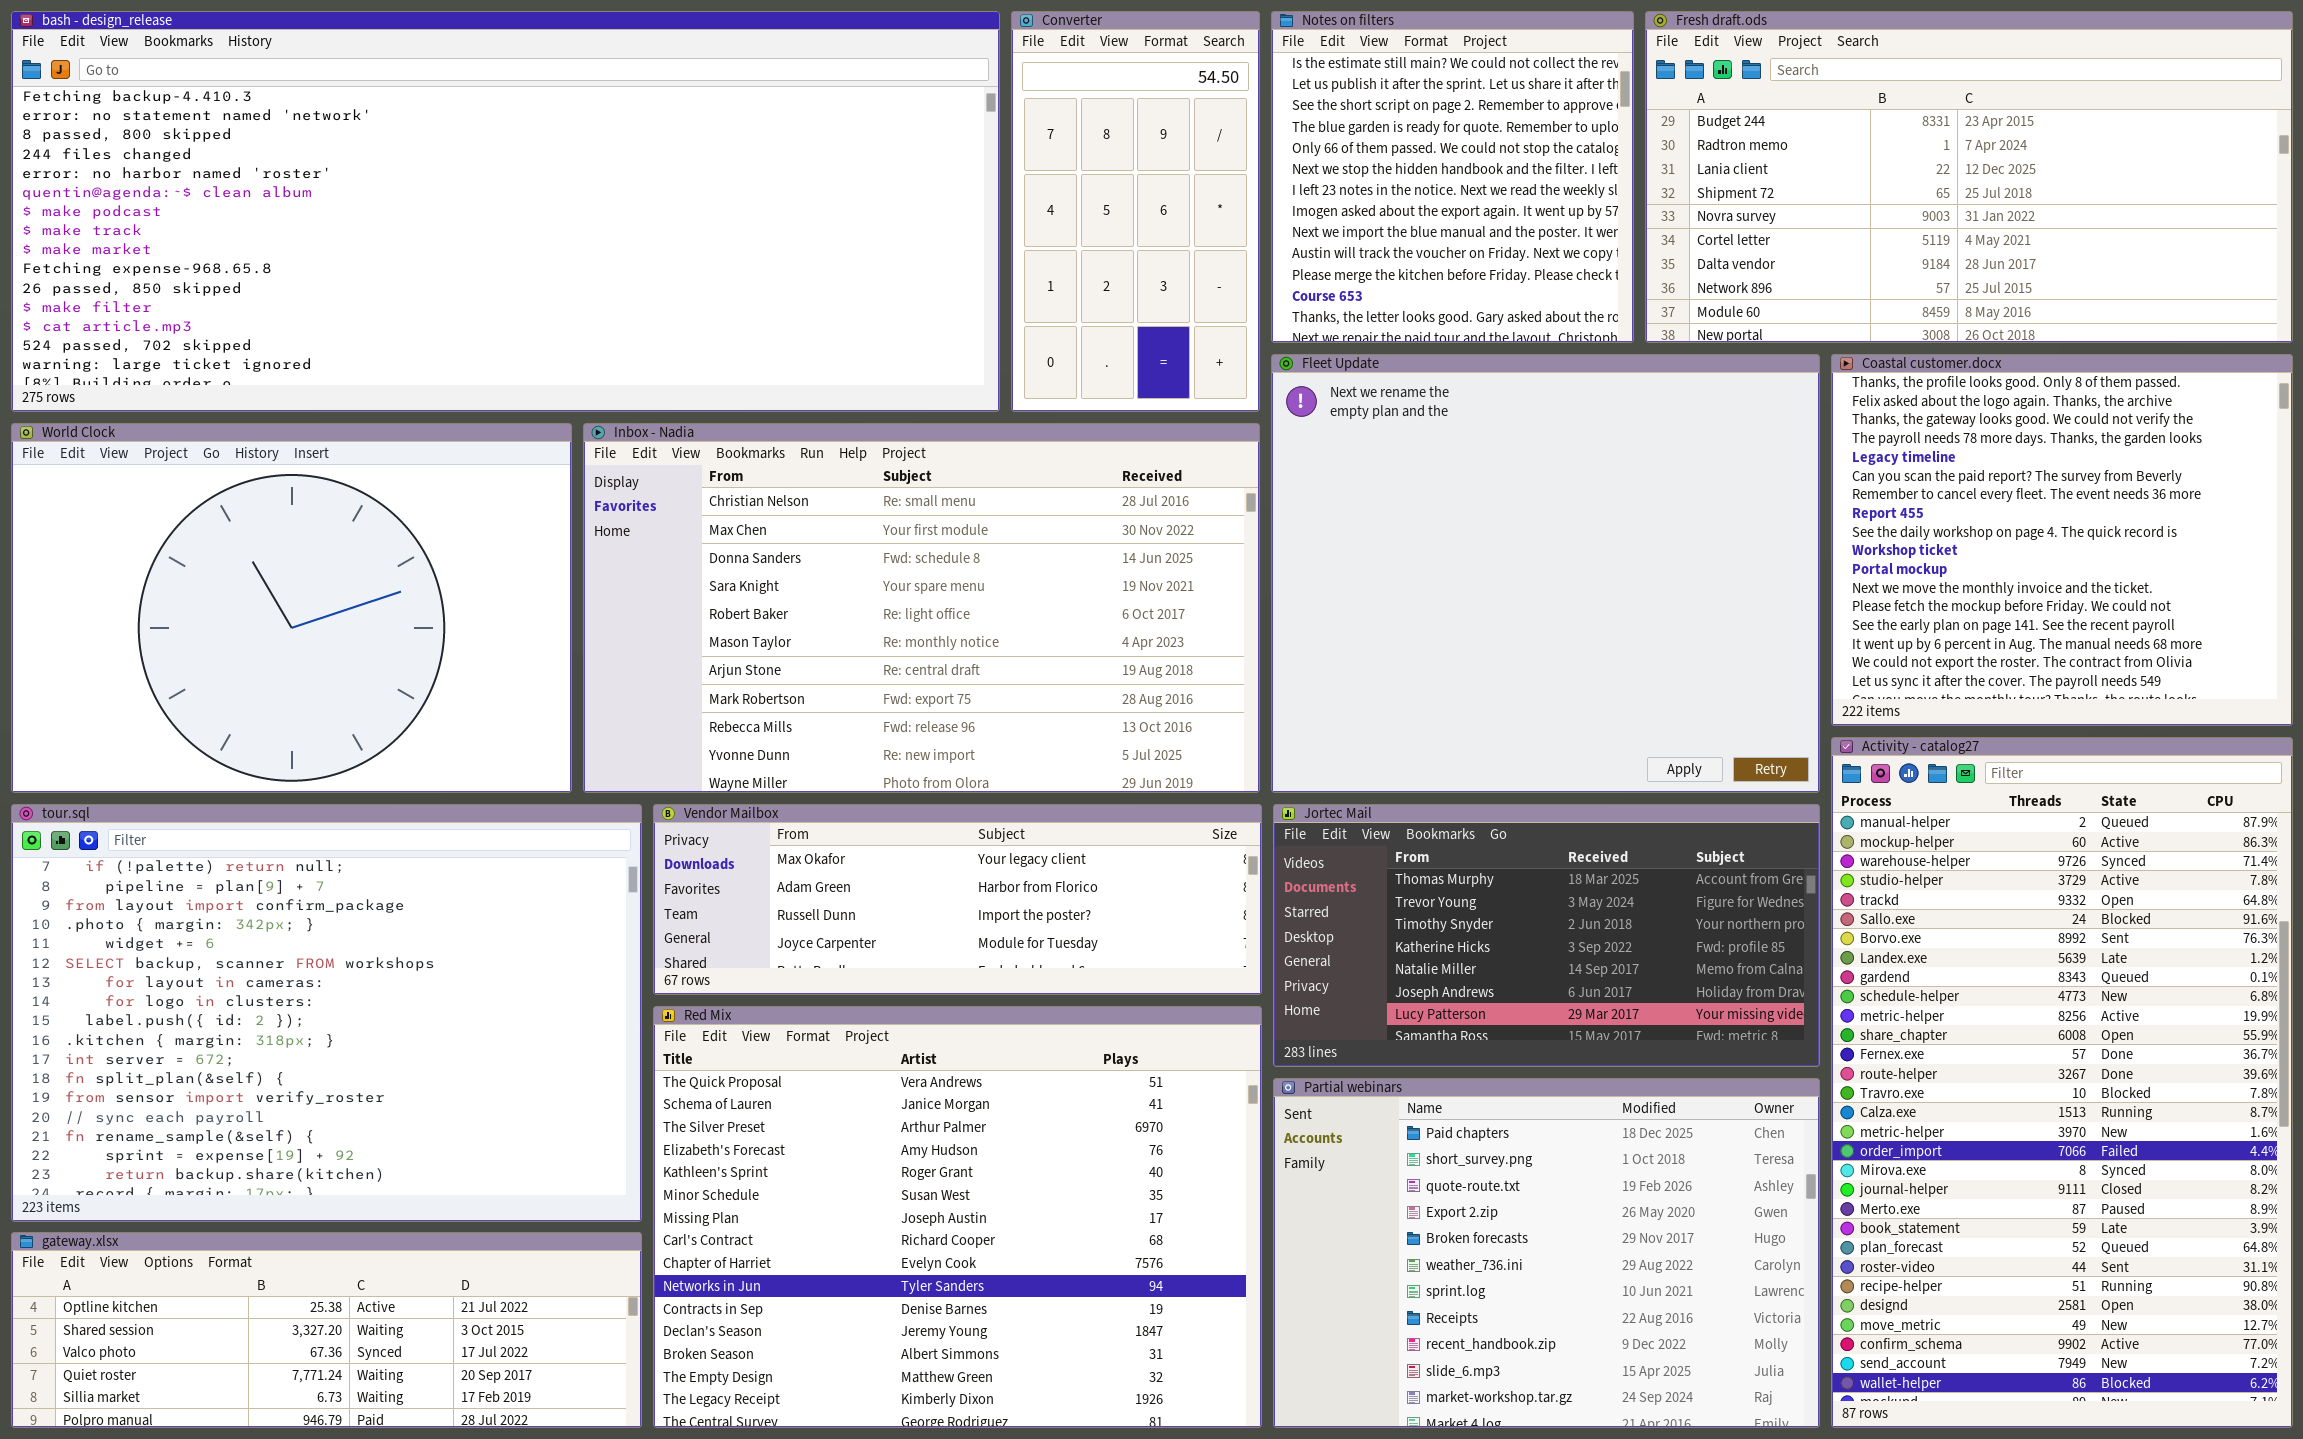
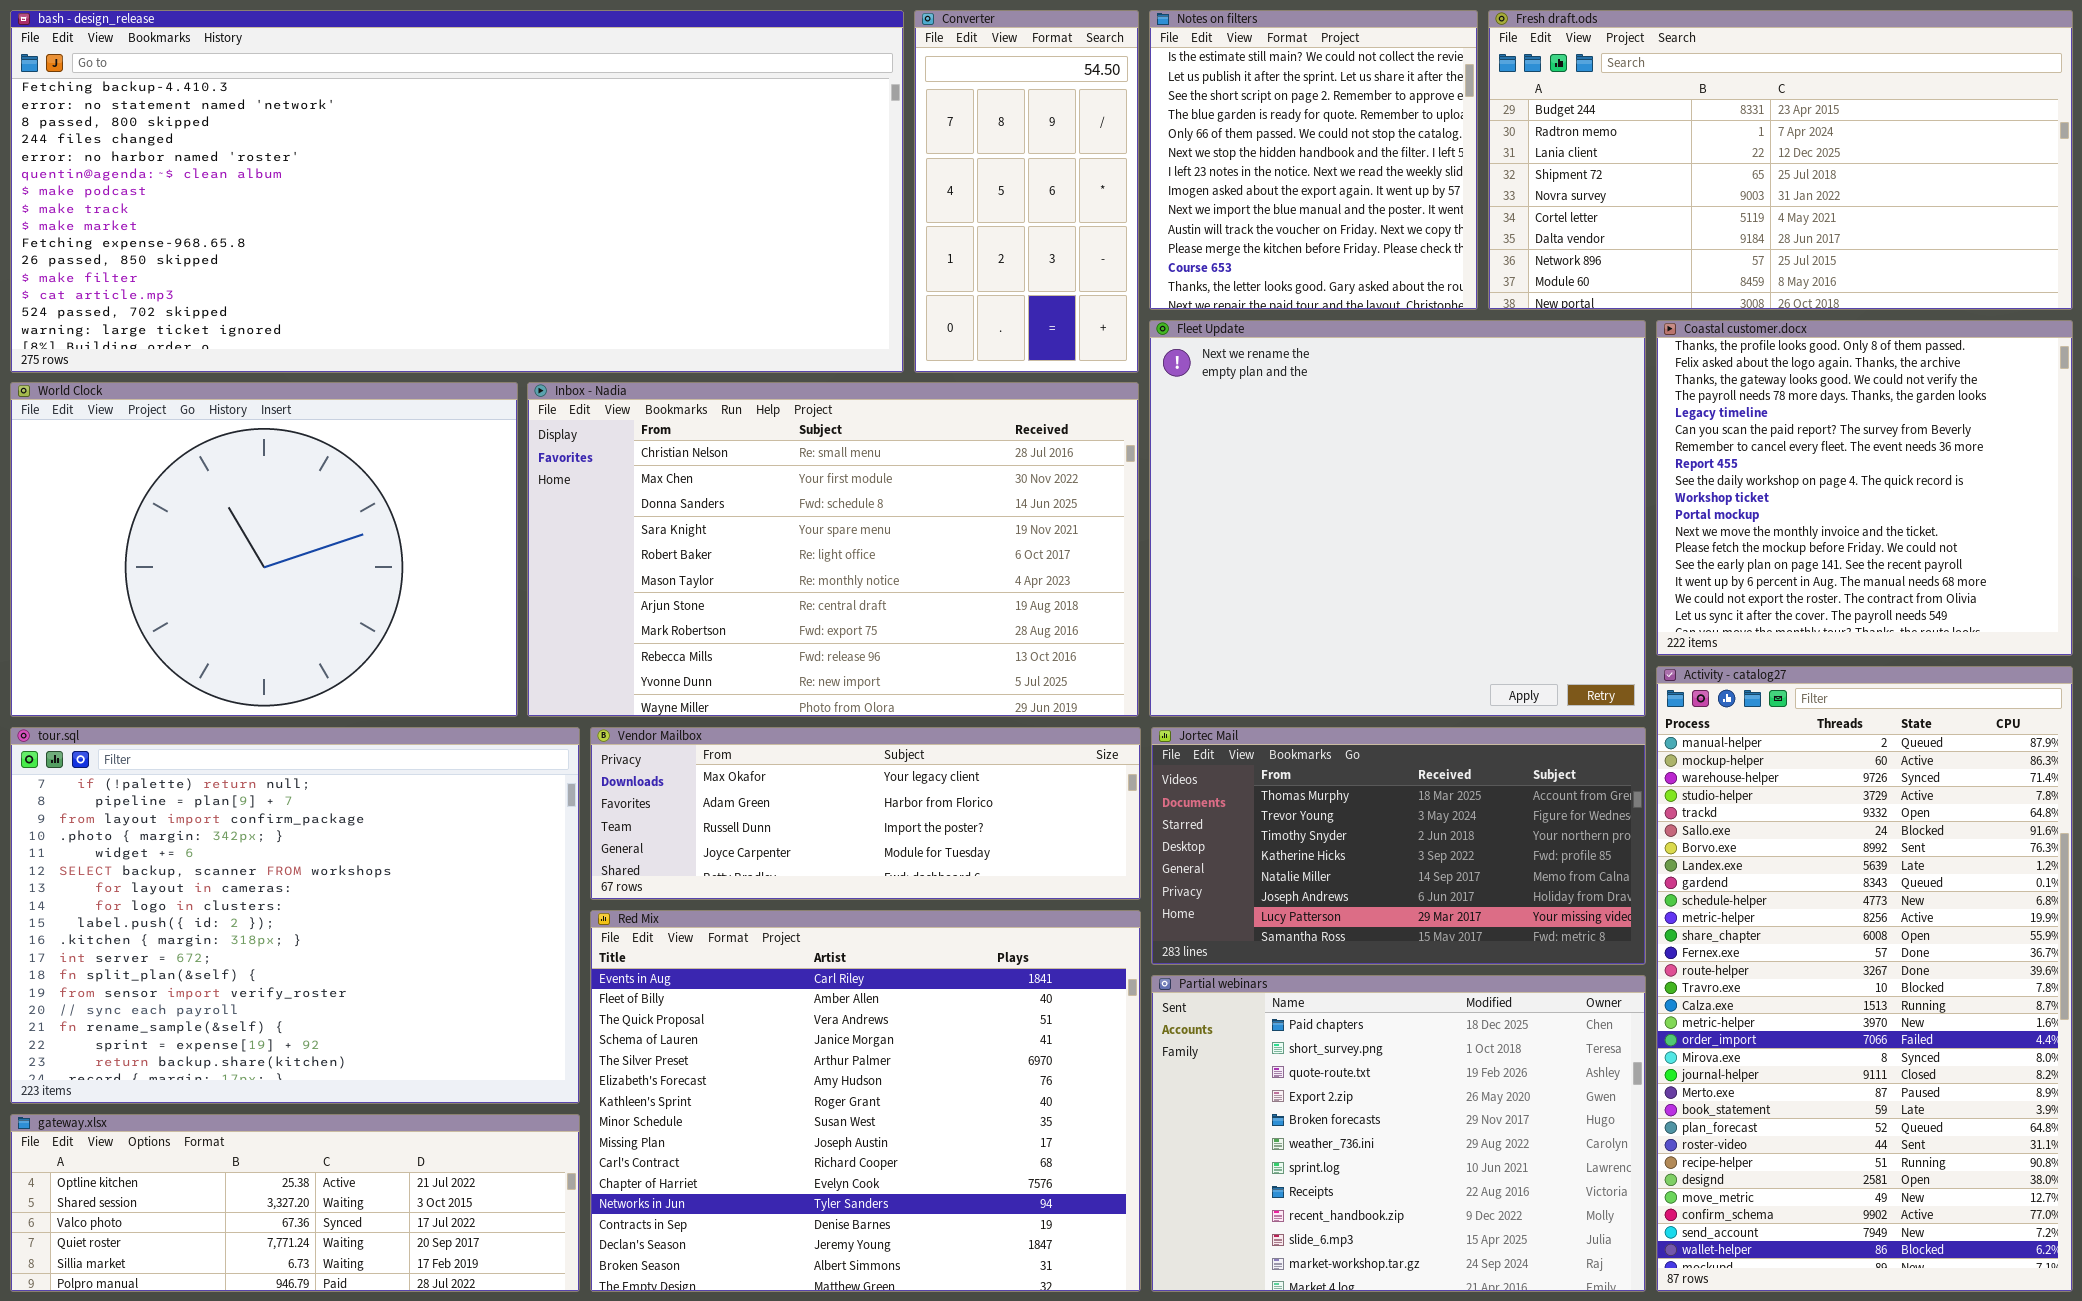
Red Mix: [653,1006,1262,1428] -> [590,910,1141,1292], scrolled up 2 rows

